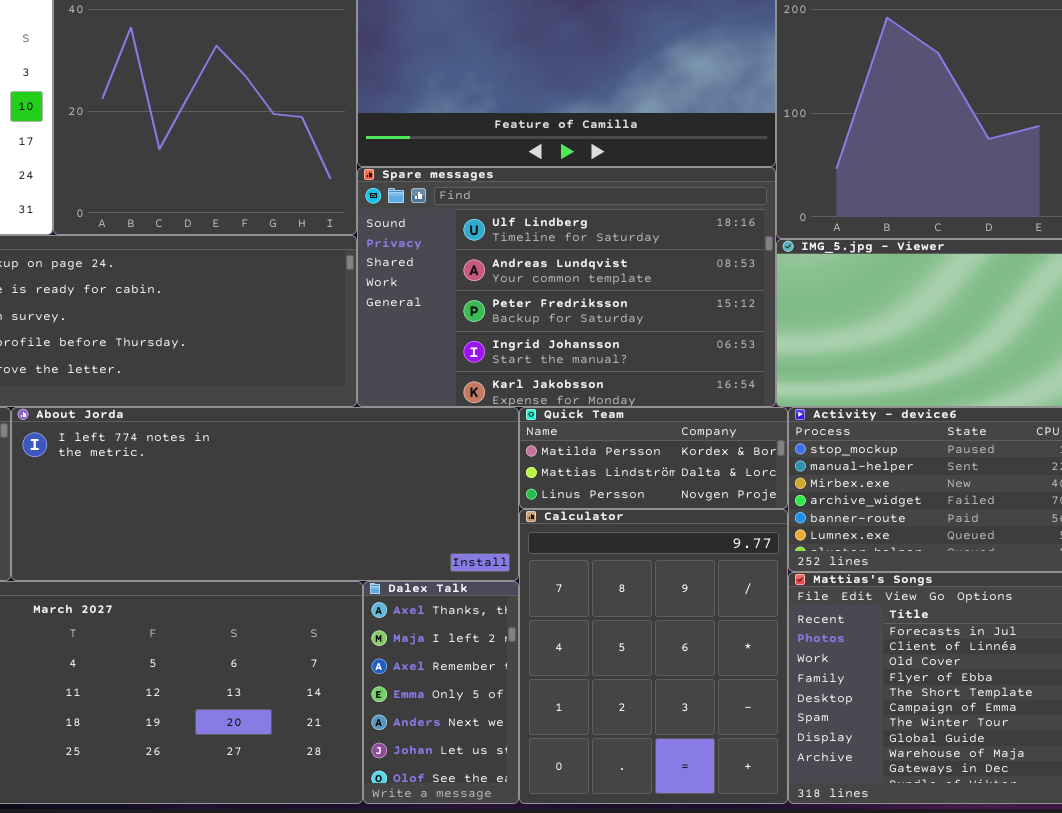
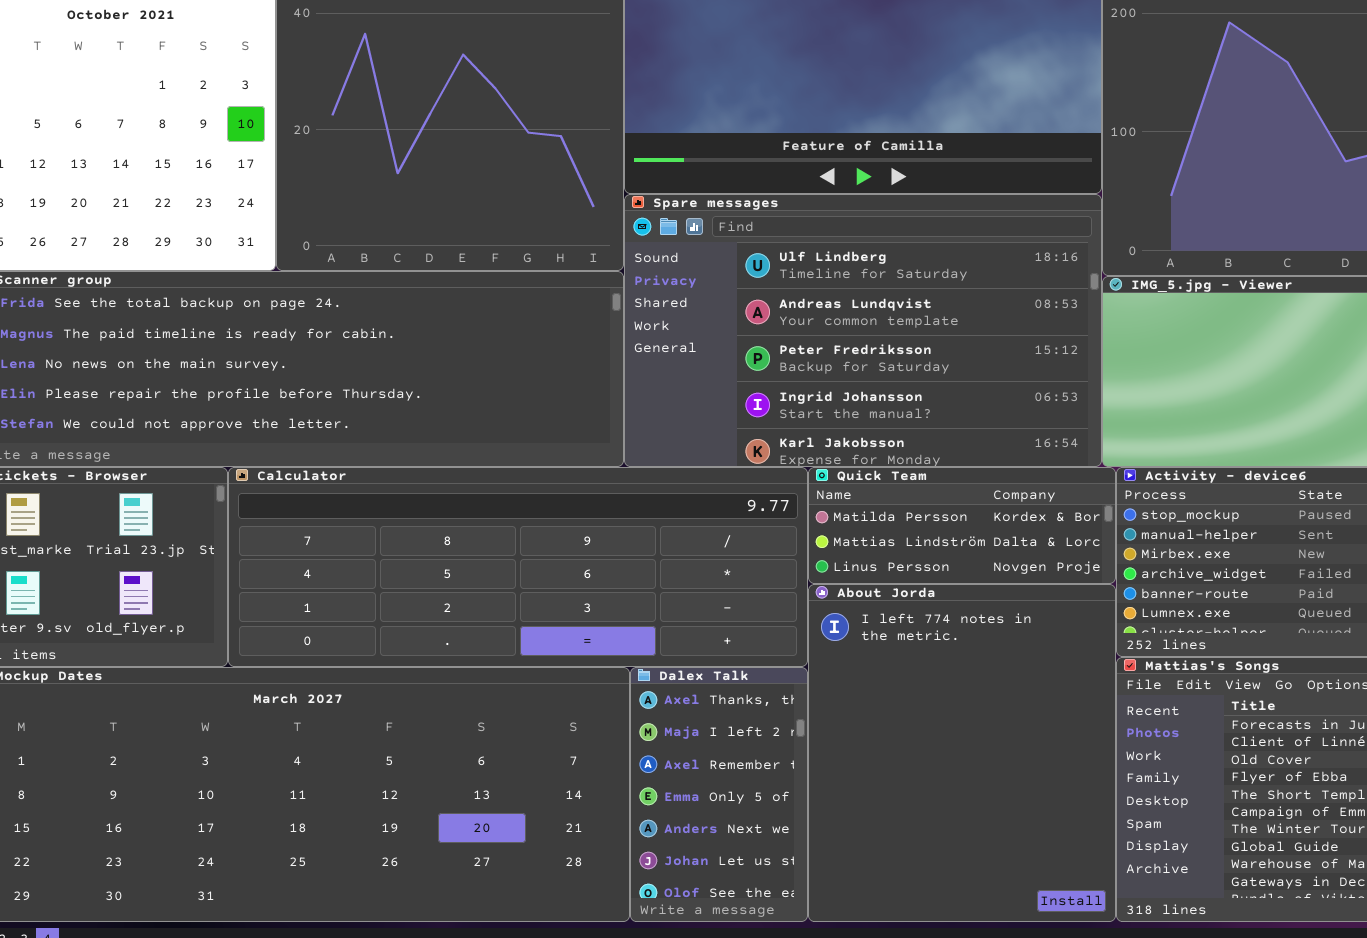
About Jorda: [11,407,519,581] -> [808,584,1116,922], moved, resized
Calculator: [519,509,788,804] -> [228,467,808,667], moved, resized

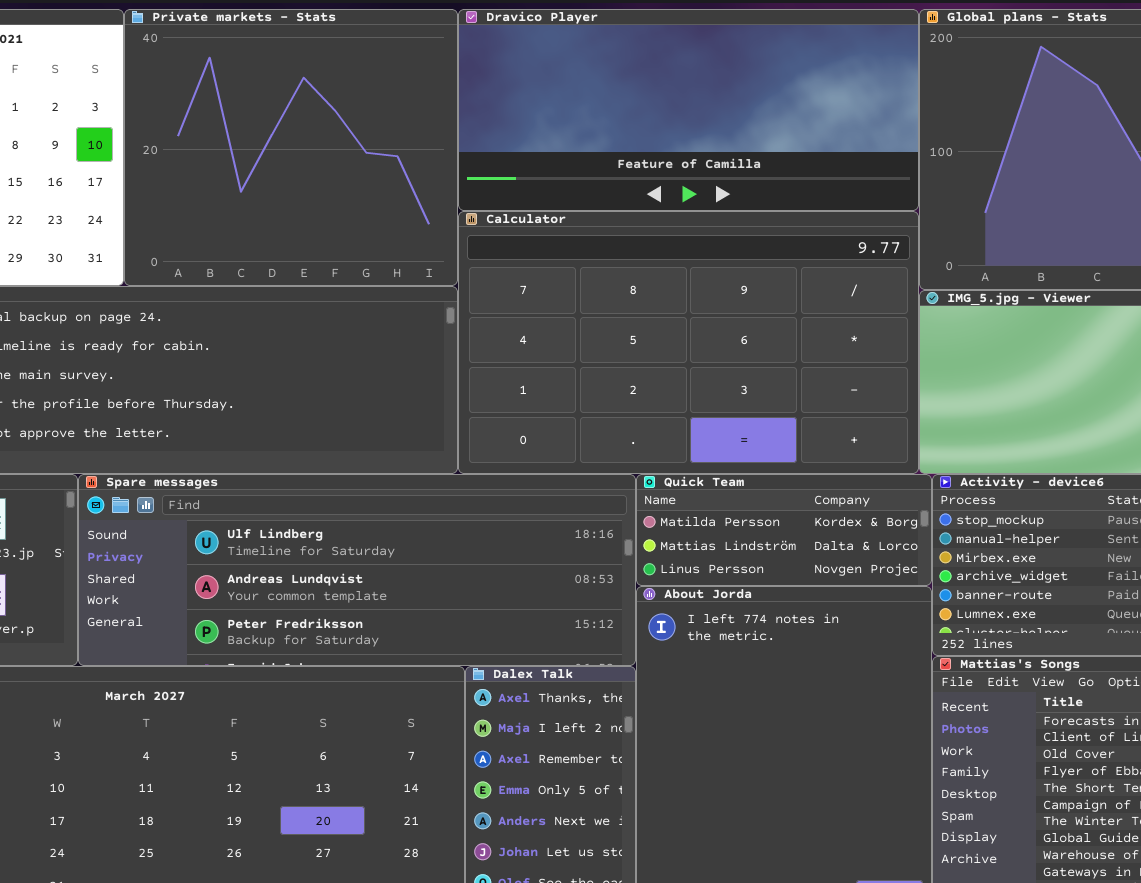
Spare messages: [624,194,1102,467] -> [78,474,636,666], moved, resized
Calculator: [228,467,808,667] -> [458,211,919,474], moved, resized

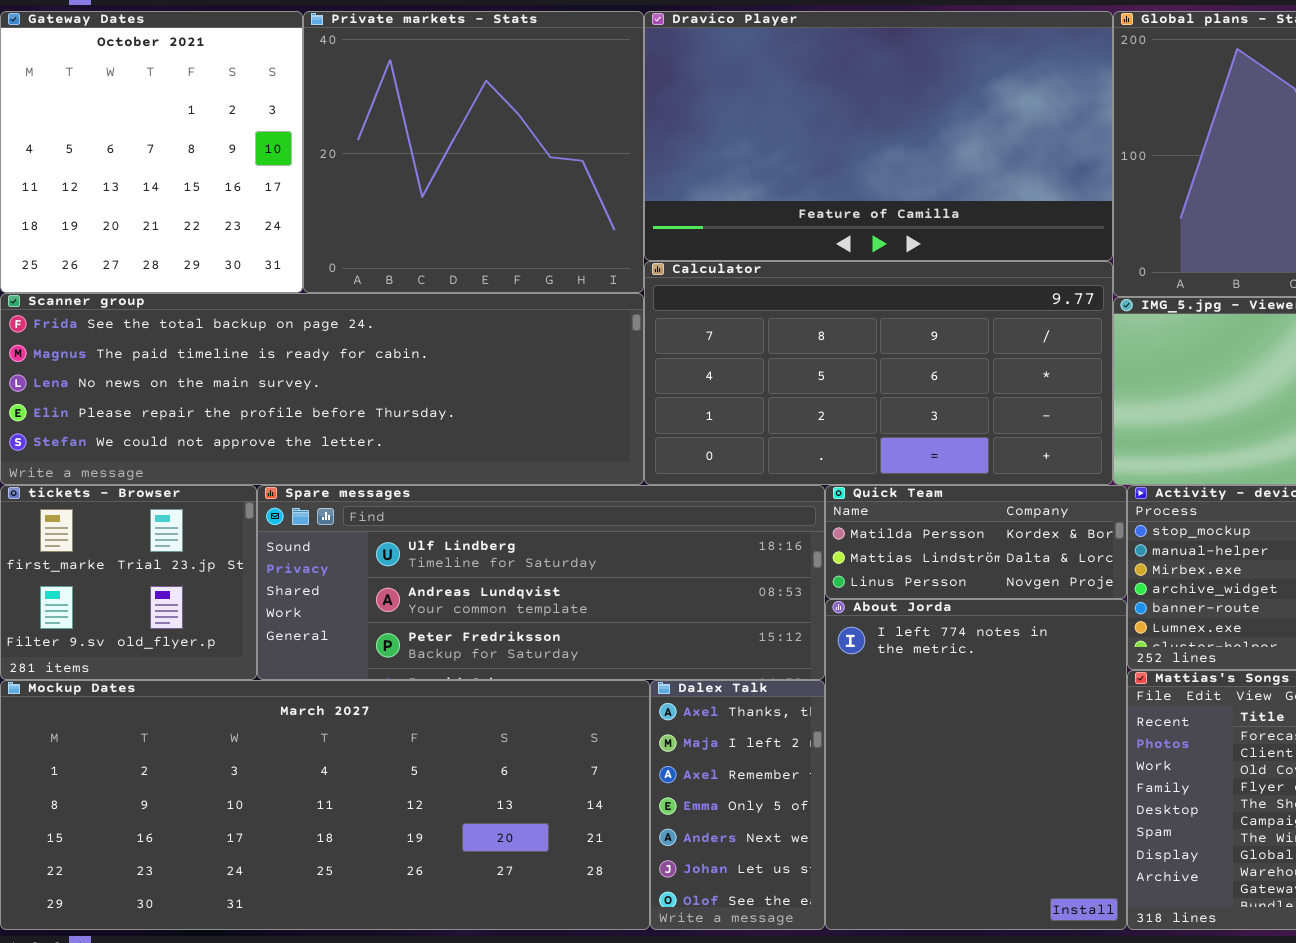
Dravico Player: [458,9,919,211] -> [644,11,1113,261], resized
Calculator: [458,211,919,474] -> [644,261,1113,485], resized

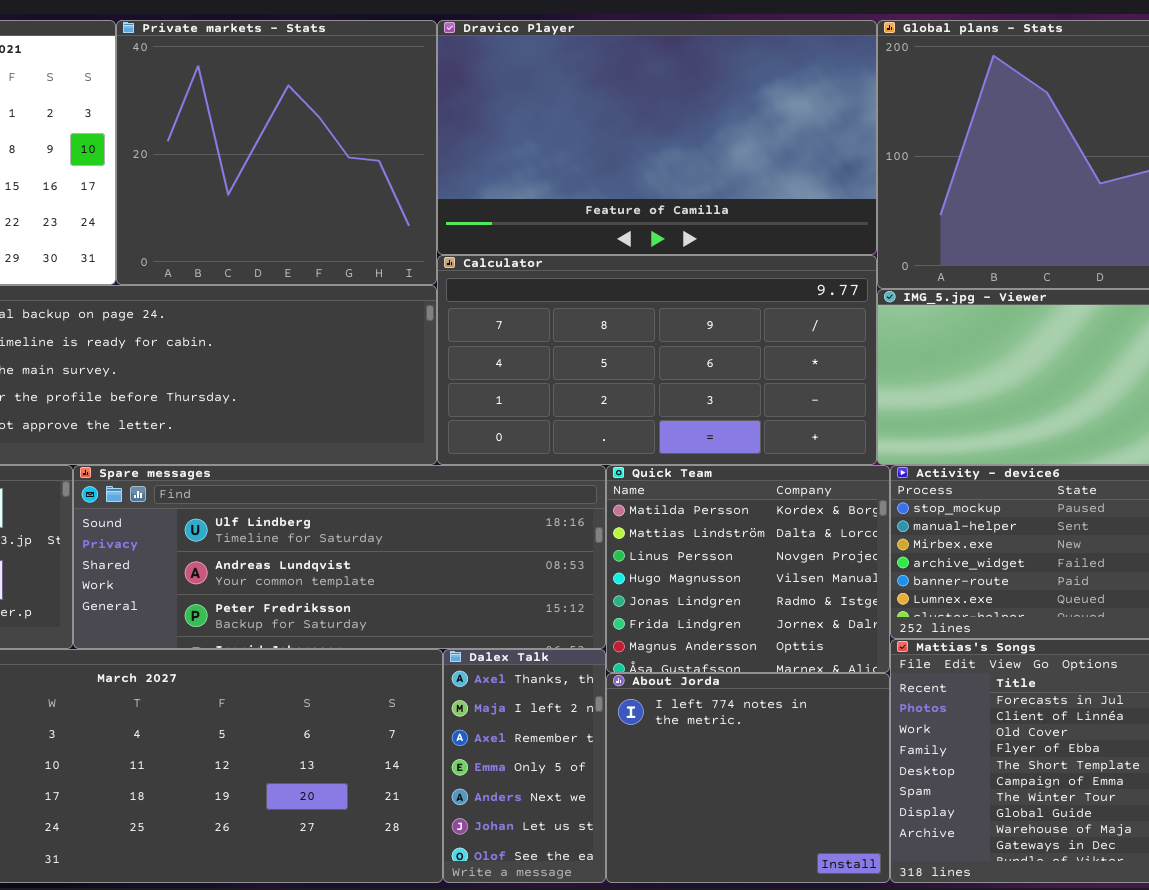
Quick Team: [825,485,1127,599] -> [606,465,890,673], resized
About Jorda: [825,599,1127,930] -> [606,673,890,883], resized

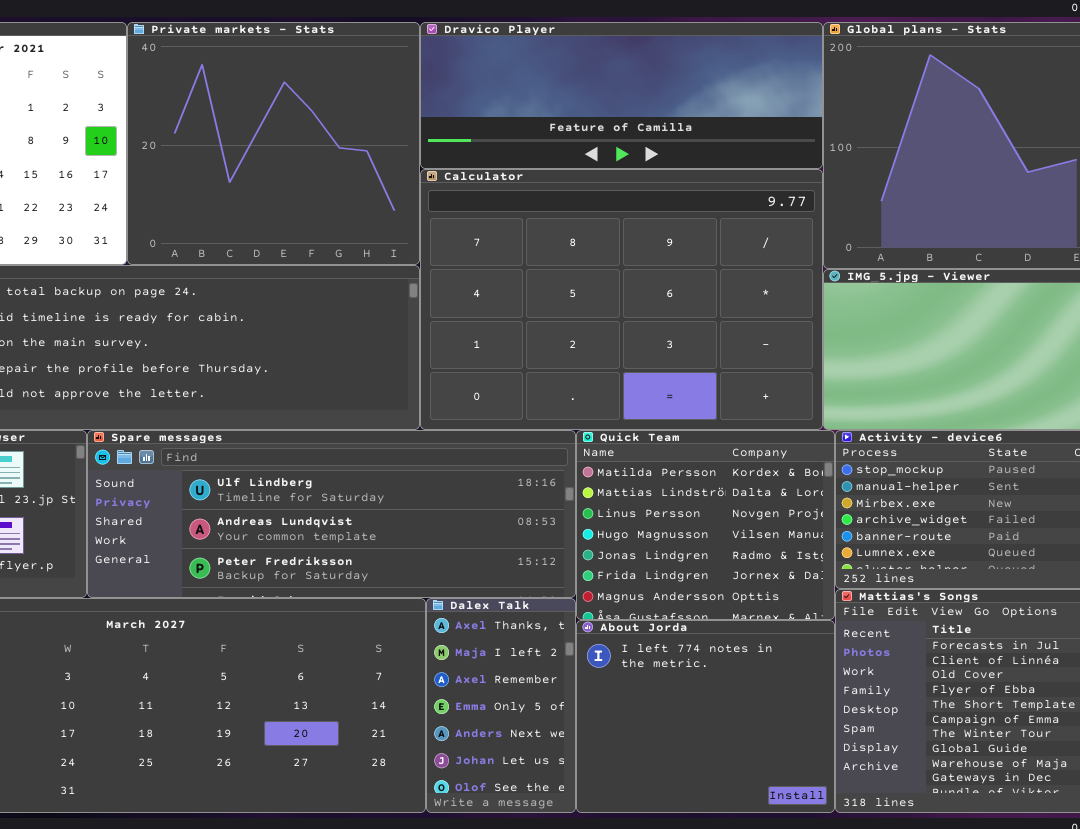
Dravico Player: [437,20,877,255] -> [420,22,823,169], resized
Calculator: [437,255,877,465] -> [420,169,823,430], resized

